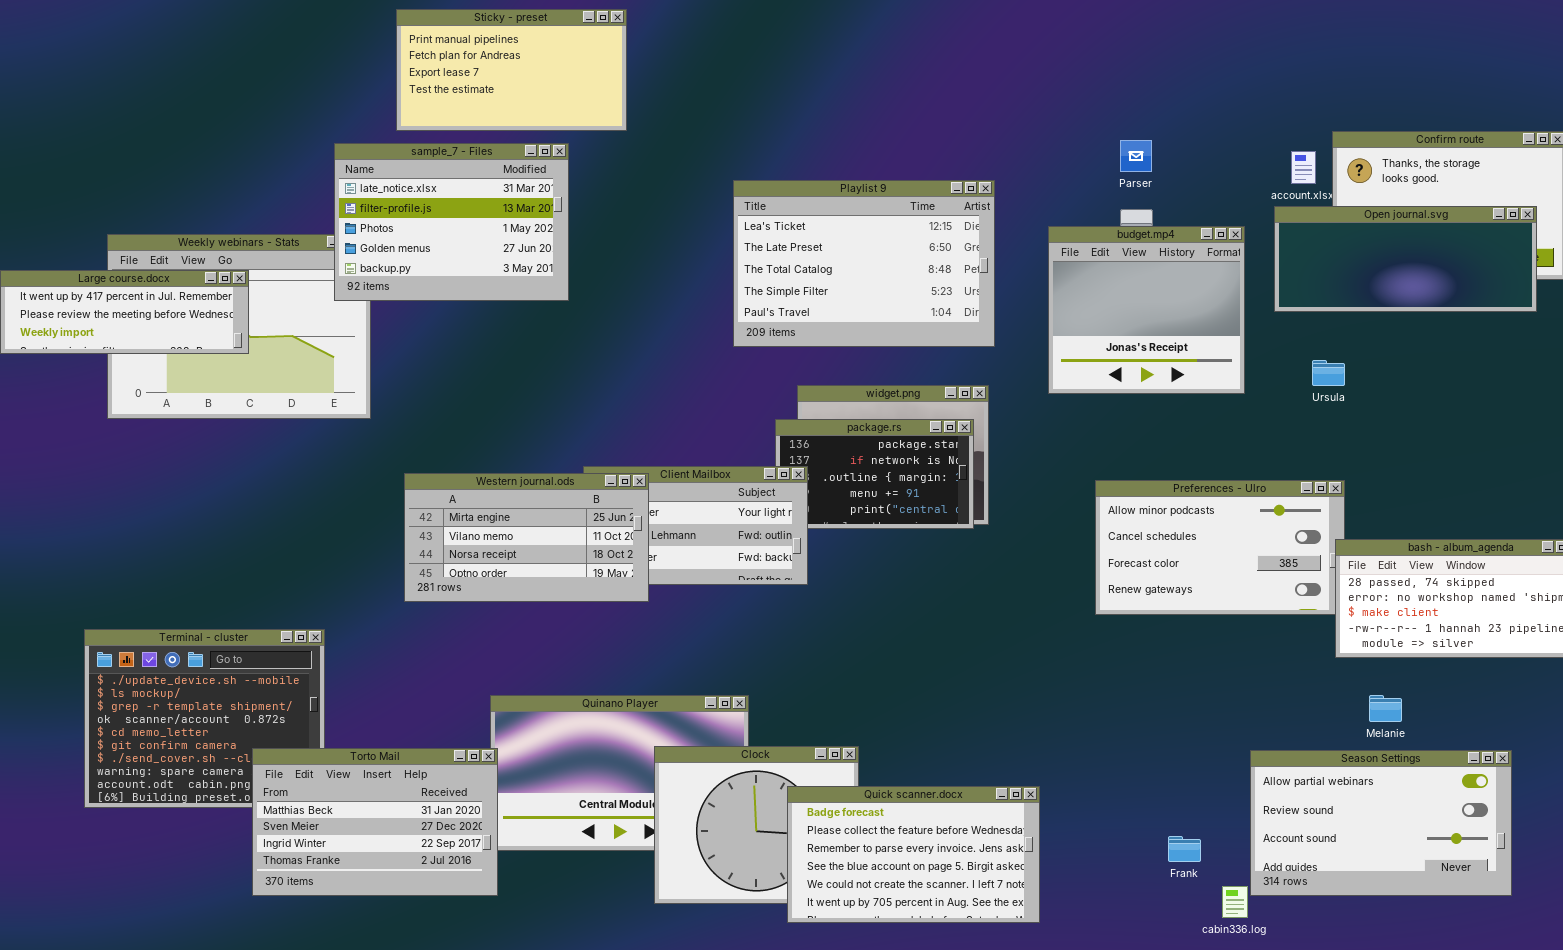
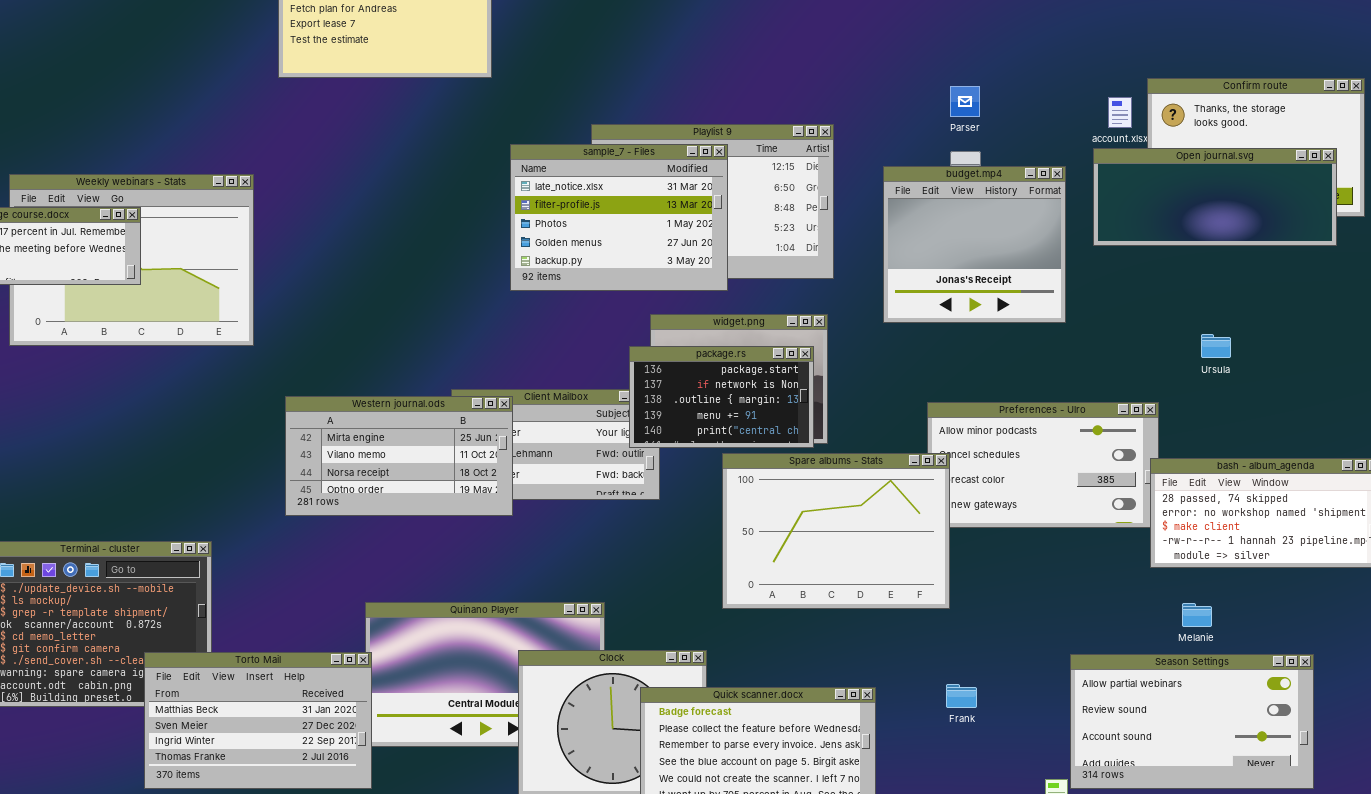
sample_7 - Files: [334,143,569,301] -> [510,144,728,291], moved
Ursula: [1312,360,1345,386] -> [1201,334,1231,358], moved
package.rs: [775,419,974,529] -> [629,346,814,448], raised
Spare albums - Stats: none -> [722,453,950,609], opened
Frank: [1168,836,1201,862] -> [946,684,977,708], moved

